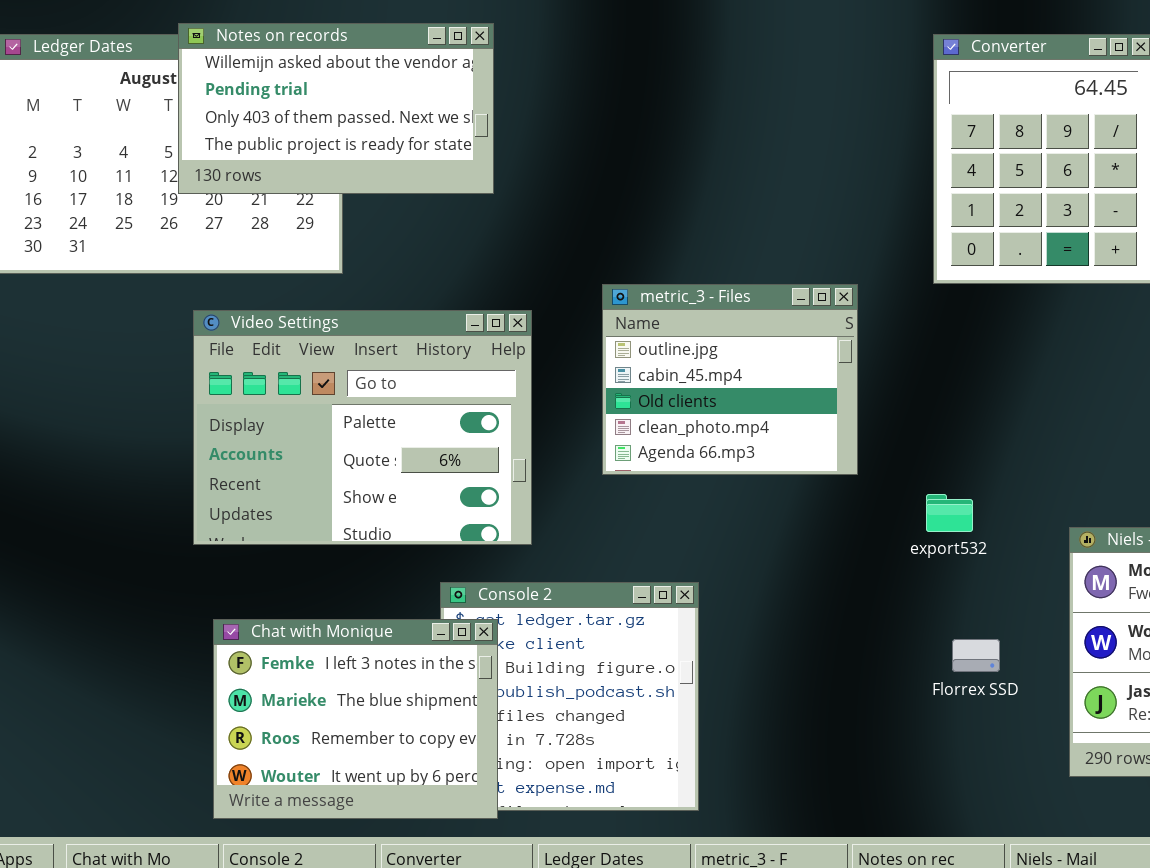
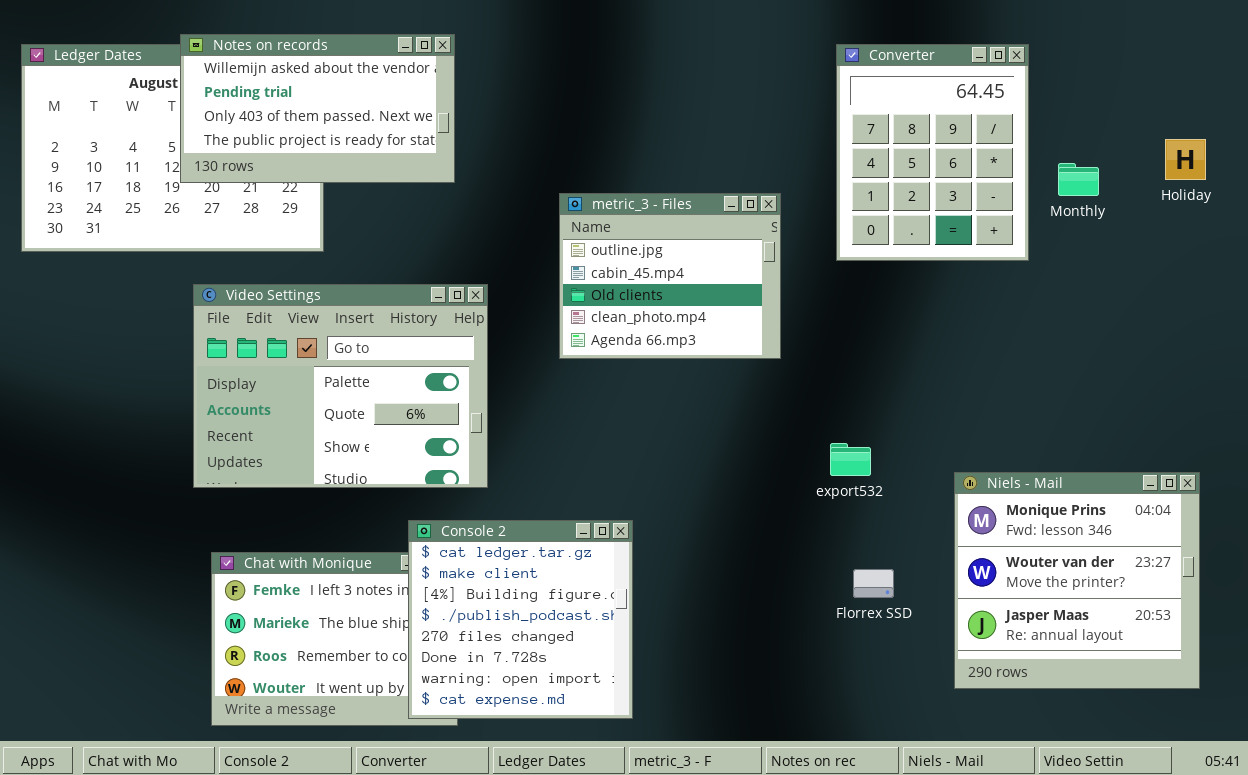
metric_3 - Files: [602,284,858,475] -> [559,193,781,359], moved
Console 2: [440,582,699,811] -> [408,520,633,719], raised

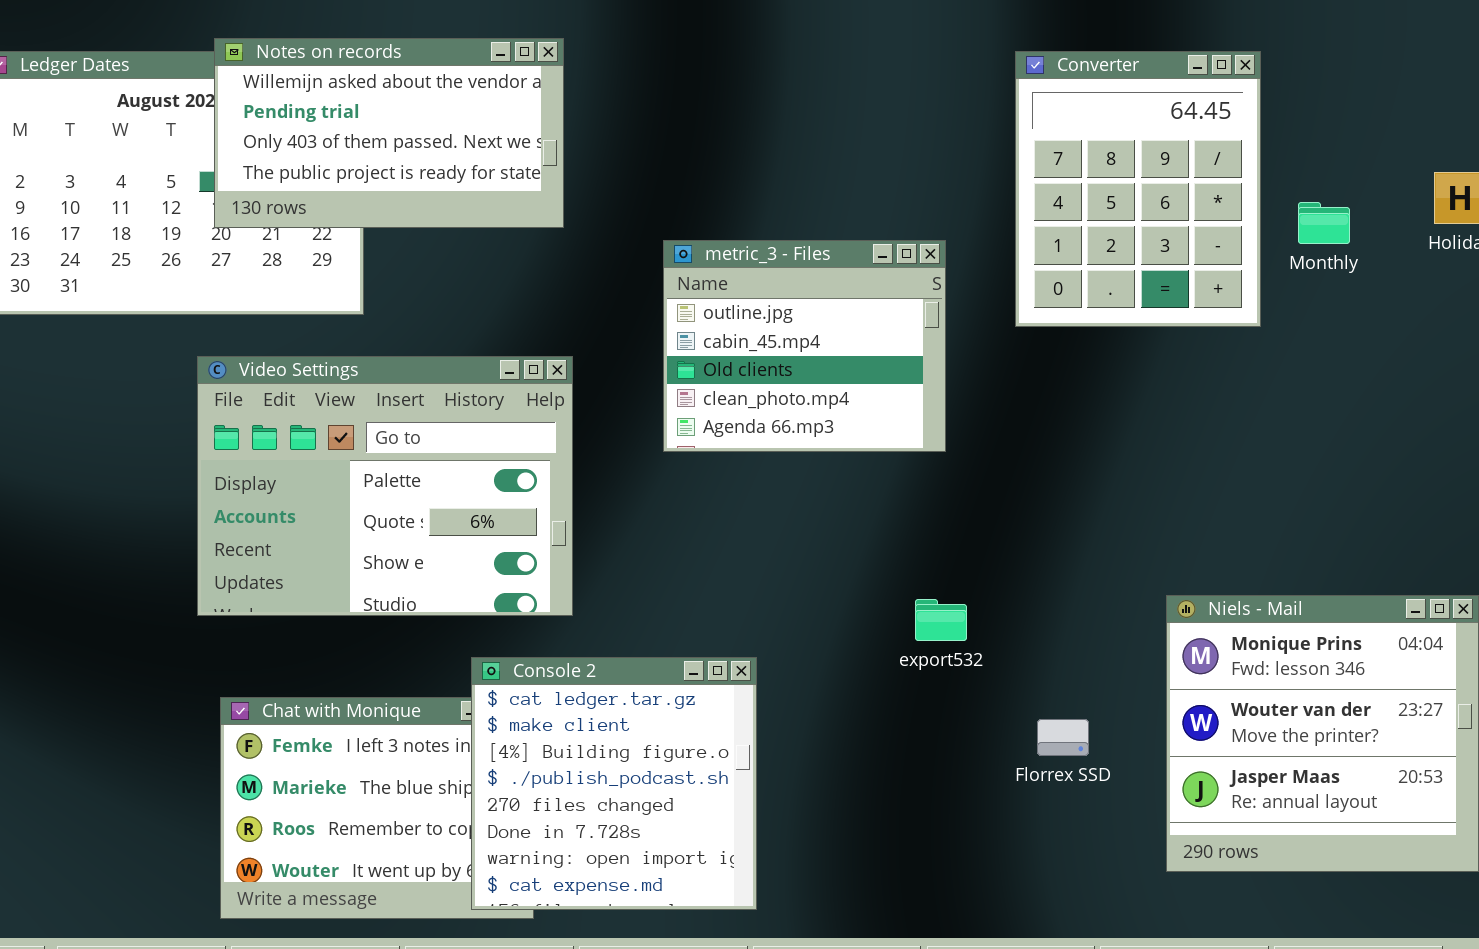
Notes on records: [180,34,455,183] -> [214,38,564,228], moved
export532: [830,443,871,476] -> [915,599,967,641], moved

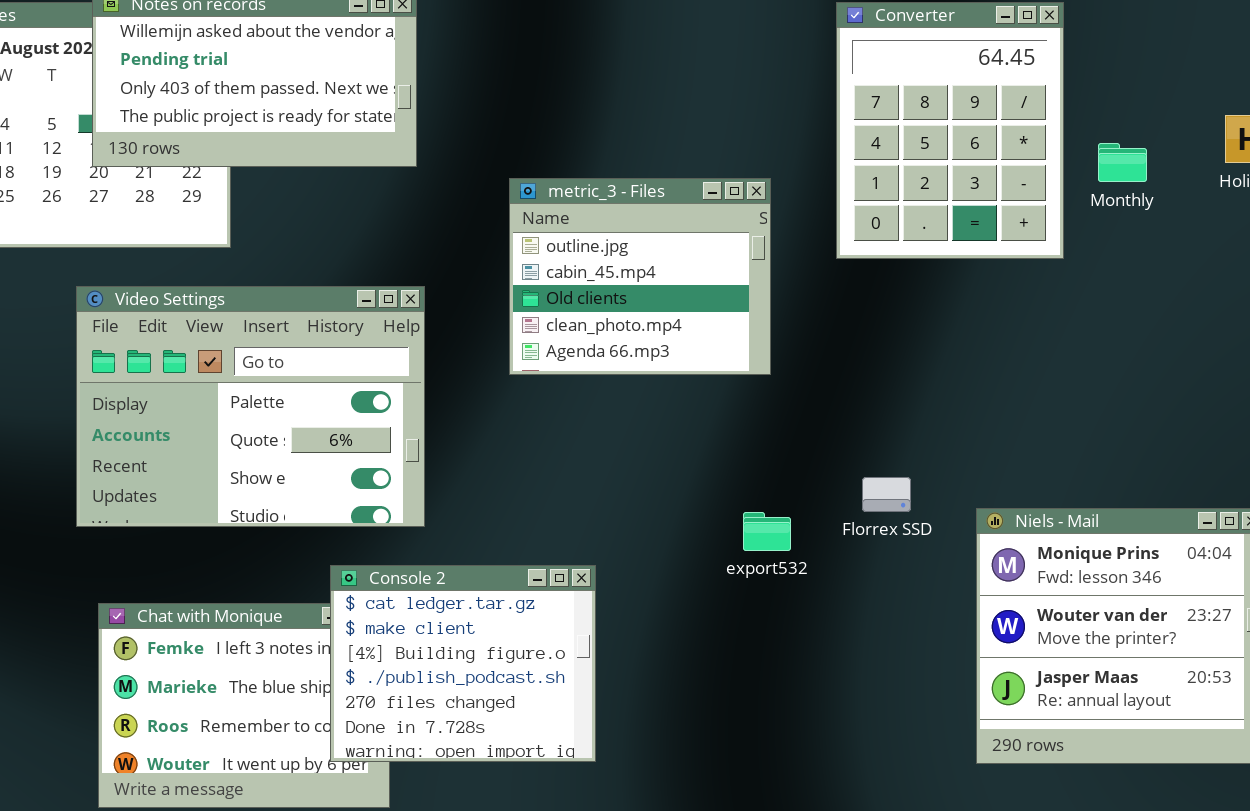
Console 2: [471,657,757,910] -> [330,565,596,762], resized
Florrex SSD: [1037,719,1089,756] -> [862,477,911,512], moved

